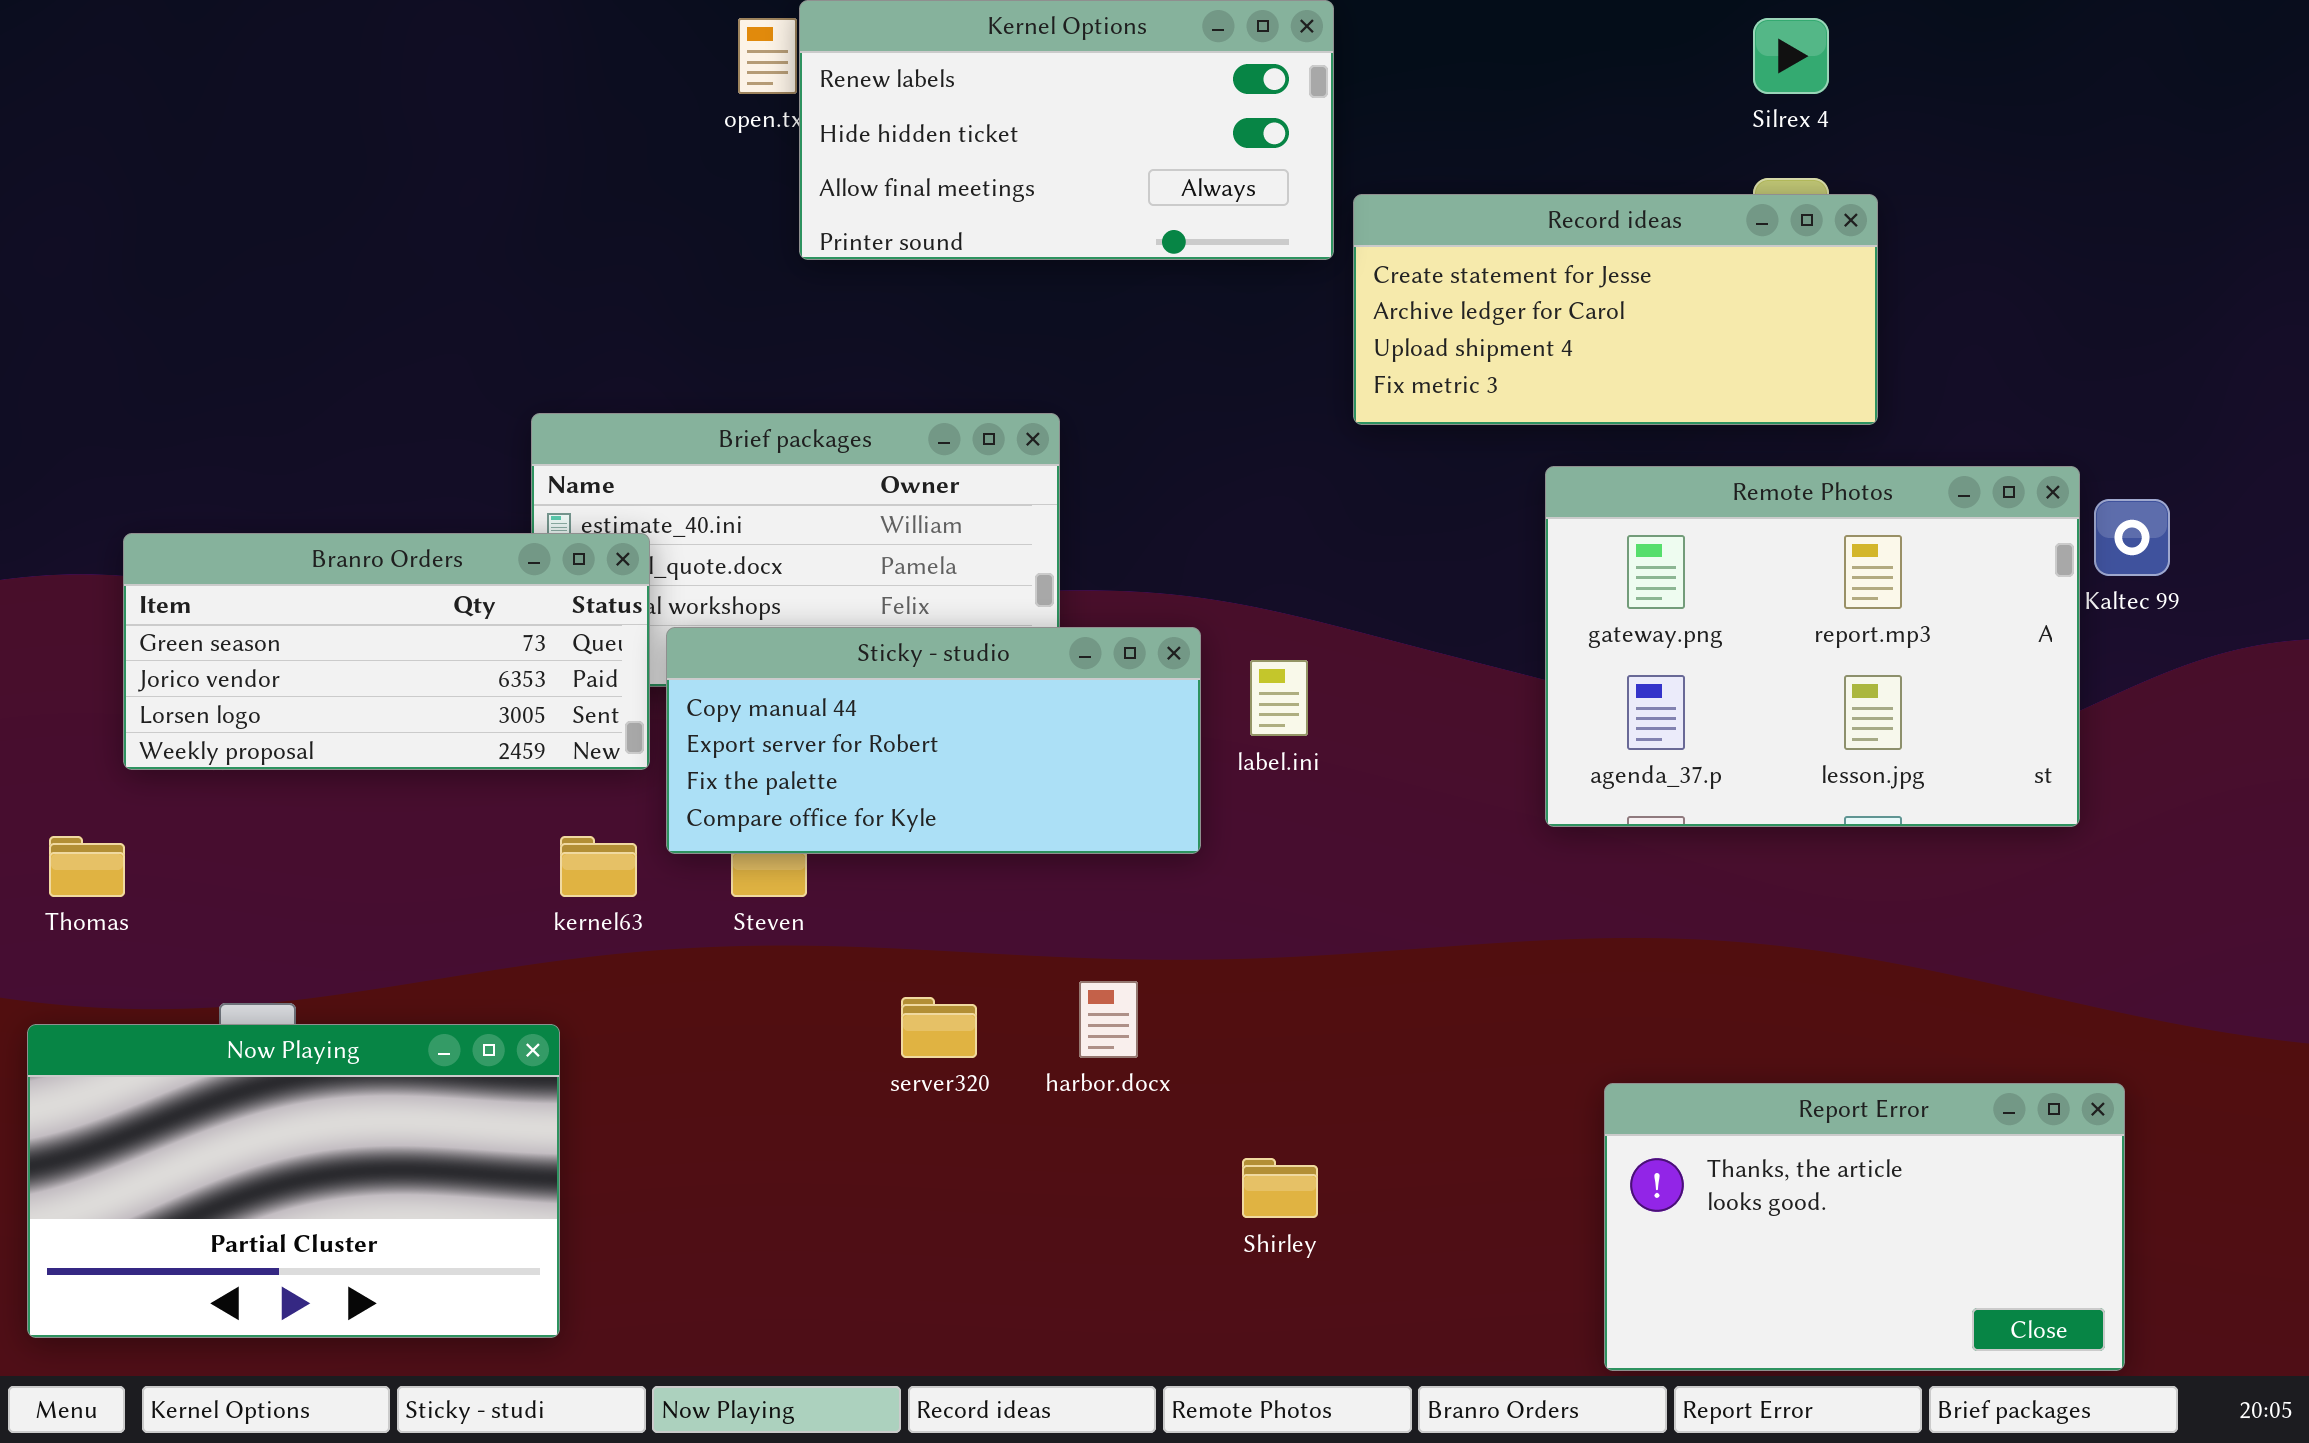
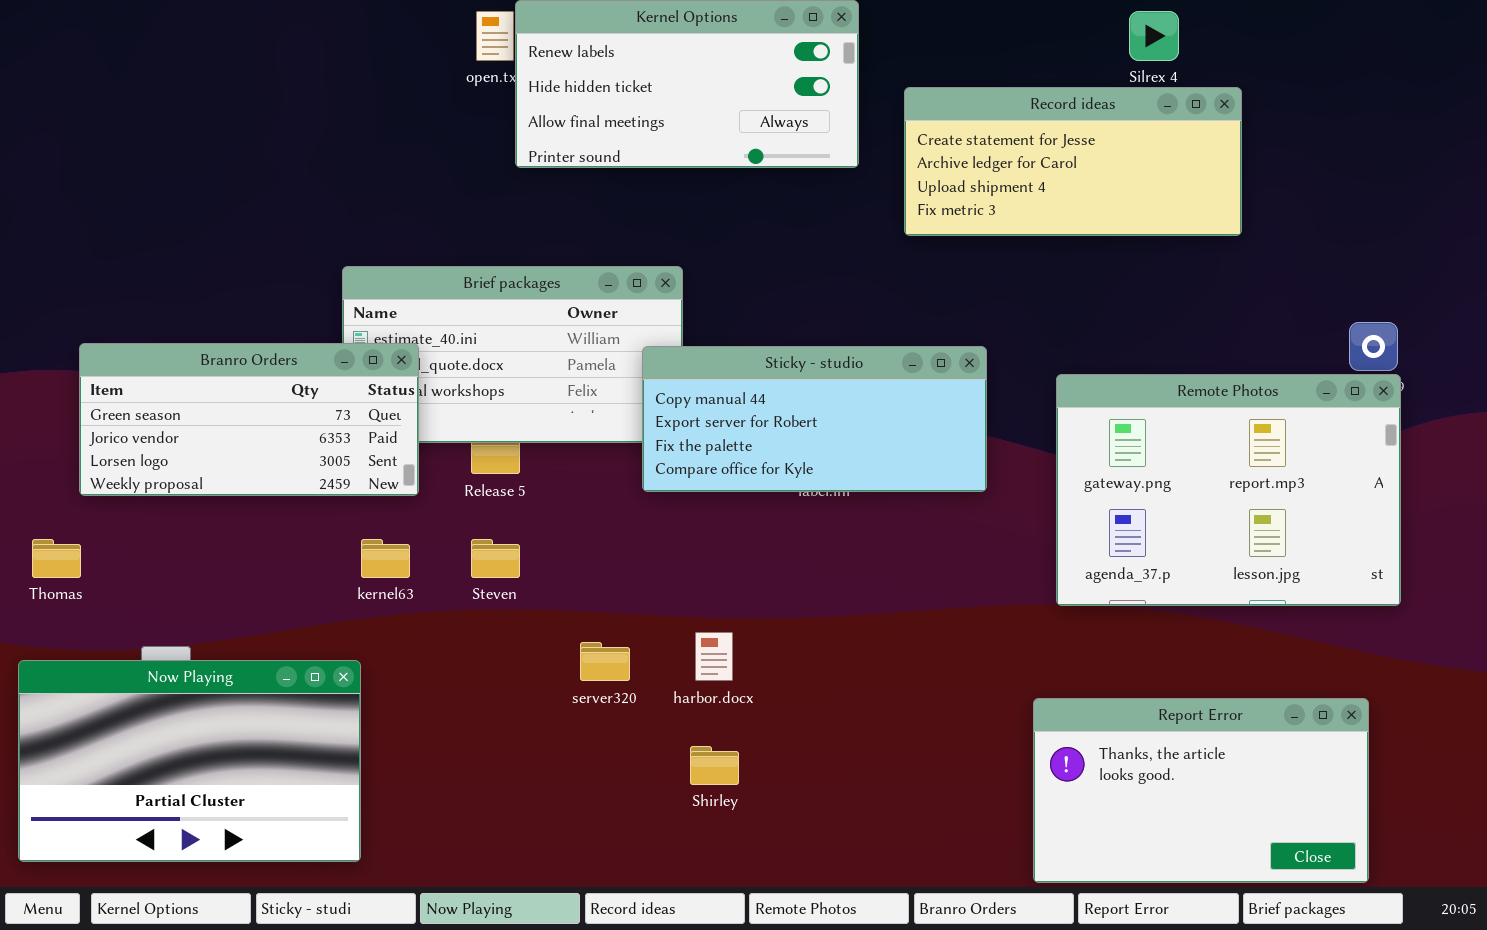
Record ideas: [1353,194,1878,425] -> [904,87,1242,236], moved
Remote Photos: [1545,466,2080,827] -> [1056,374,1401,606], moved
Sticky - studio: [666,627,1201,854] -> [642,346,987,492], moved
Shirley: [1242,1158,1318,1218] -> [690,746,739,785], moved

